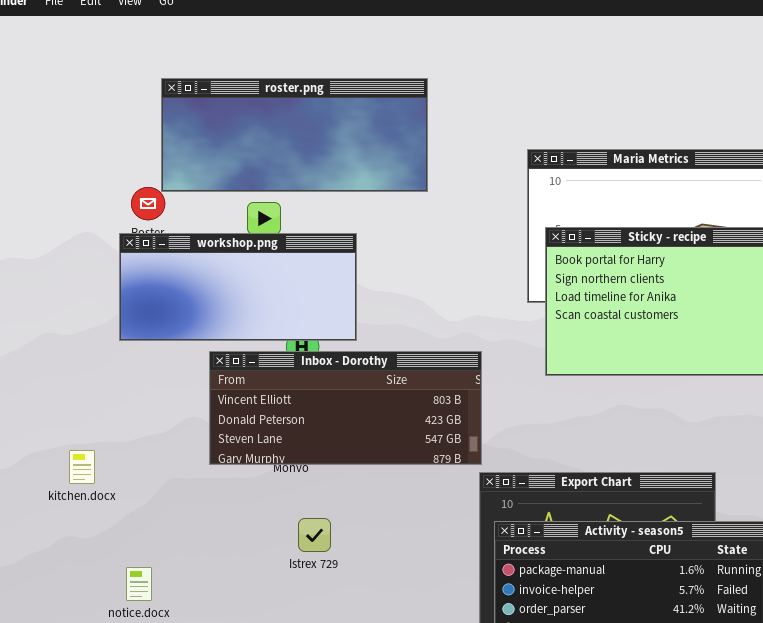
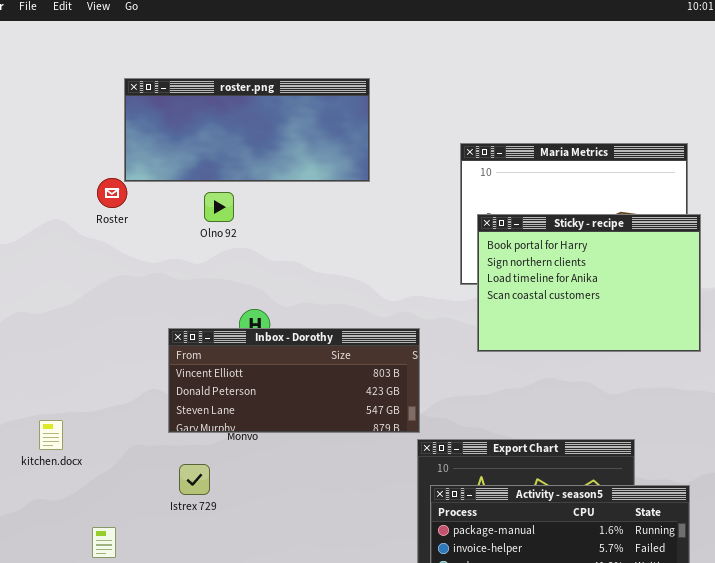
workshop.png: [119,233,357,341] -> none, closed
Istrex 729: [298,518,331,552] -> [179,464,210,495], moved

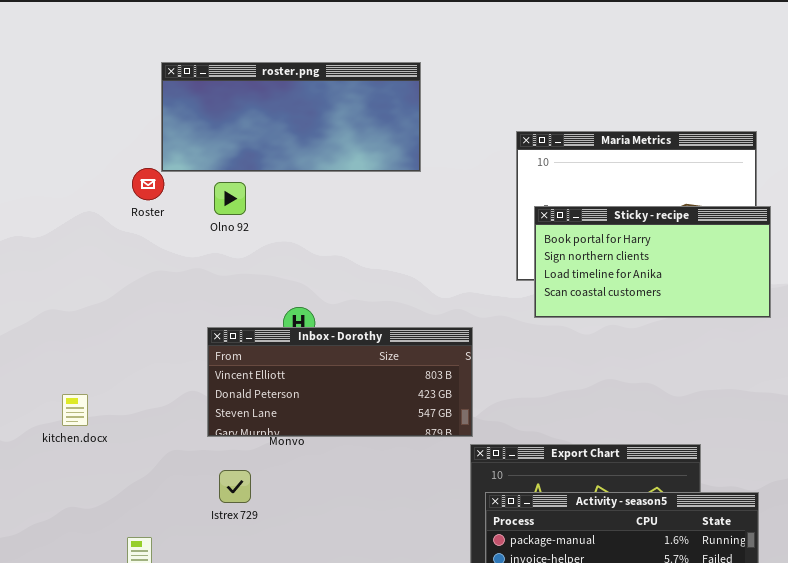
Olno 92: [204,192,234,222] -> [214,182,246,215], moved
Sticky - recipe: [477,214,701,352] -> [534,206,771,318], resized
kitchen.docx: [39,420,63,450] -> [62,394,88,426], moved

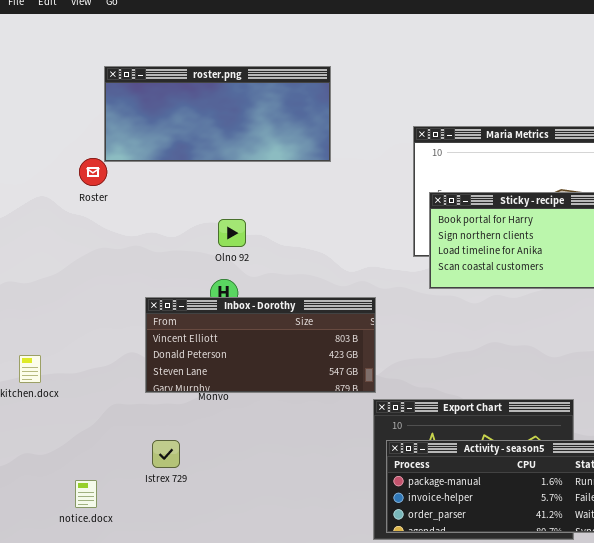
Olno 92: [214,182,246,215] -> [218,219,246,247], moved
Istrex 729: [219,470,251,503] -> [152,440,180,468], moved

